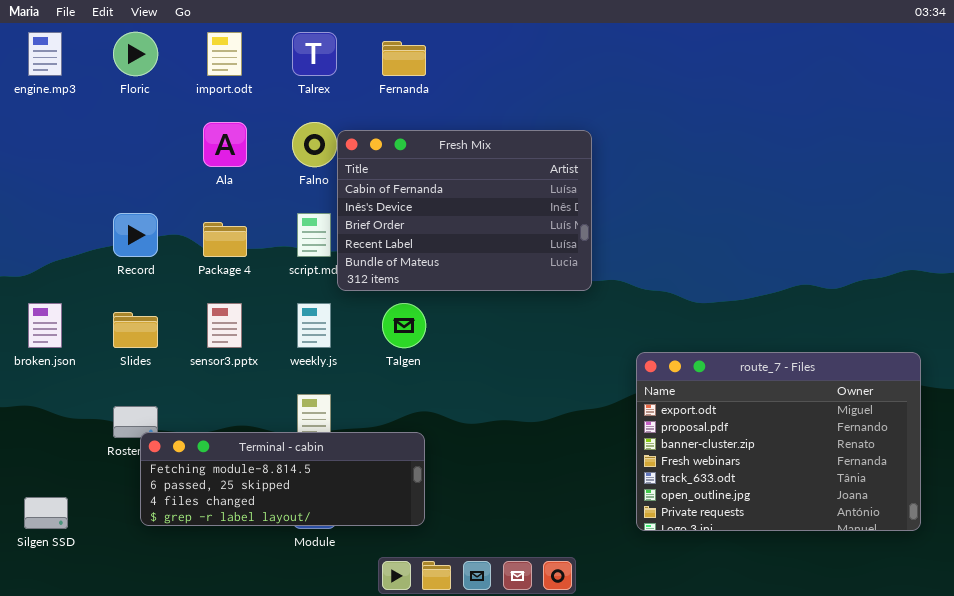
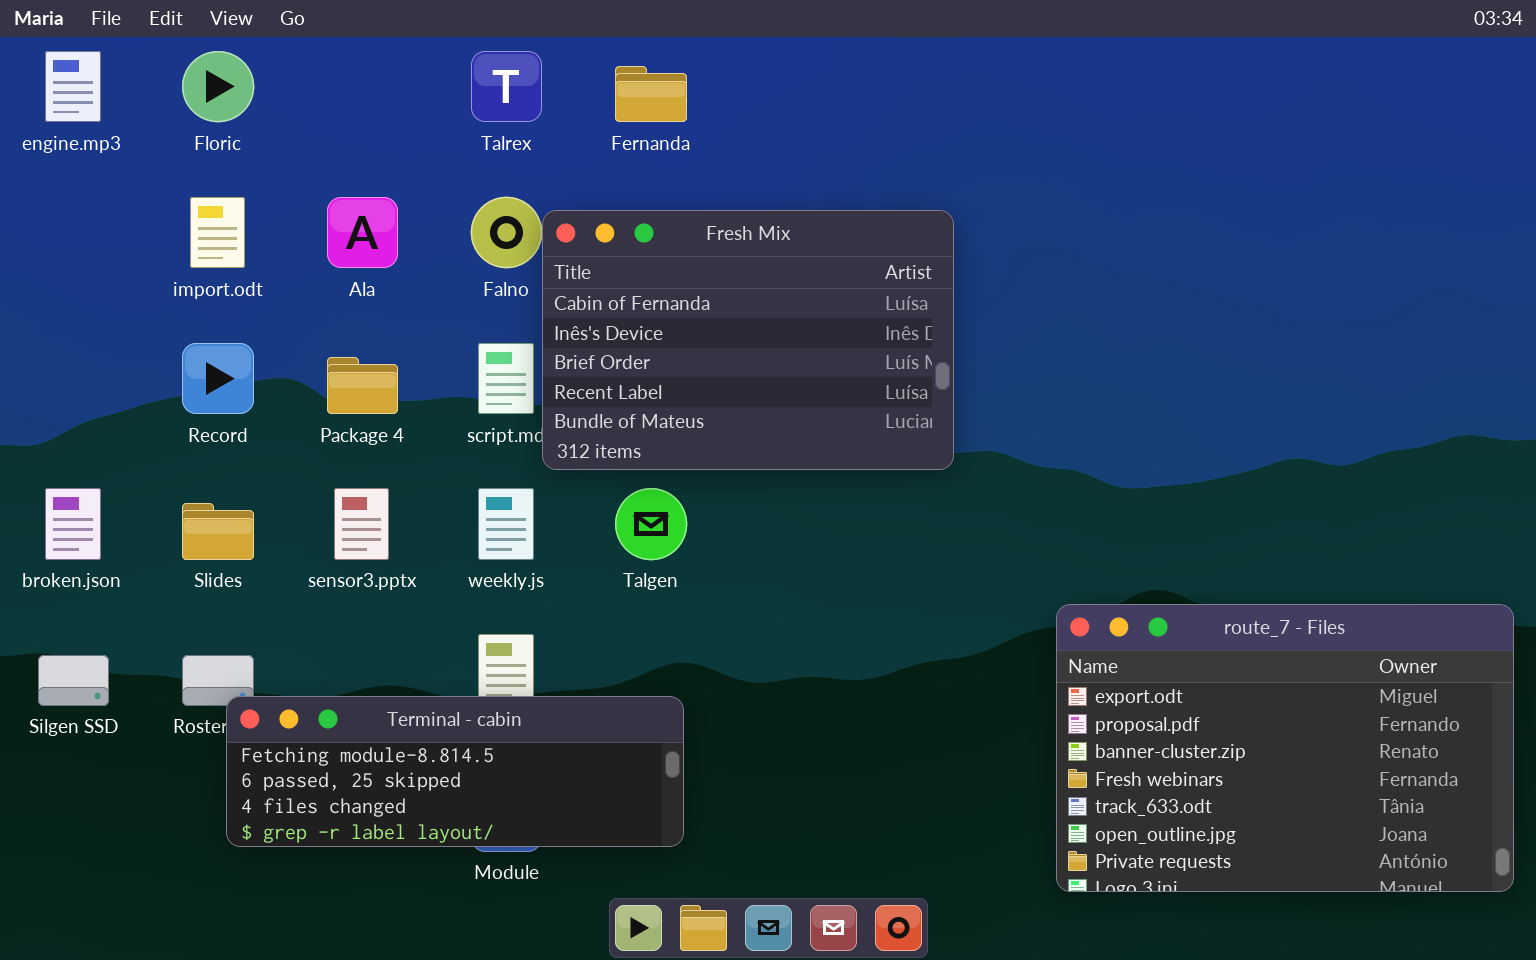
import.odt: [207,32,242,76] -> [190,197,245,268], moved
route_7 - Files: [636,352,921,531] -> [1056,604,1514,892], moved
Silgen SSD: [24,497,68,529] -> [38,655,109,706], moved

